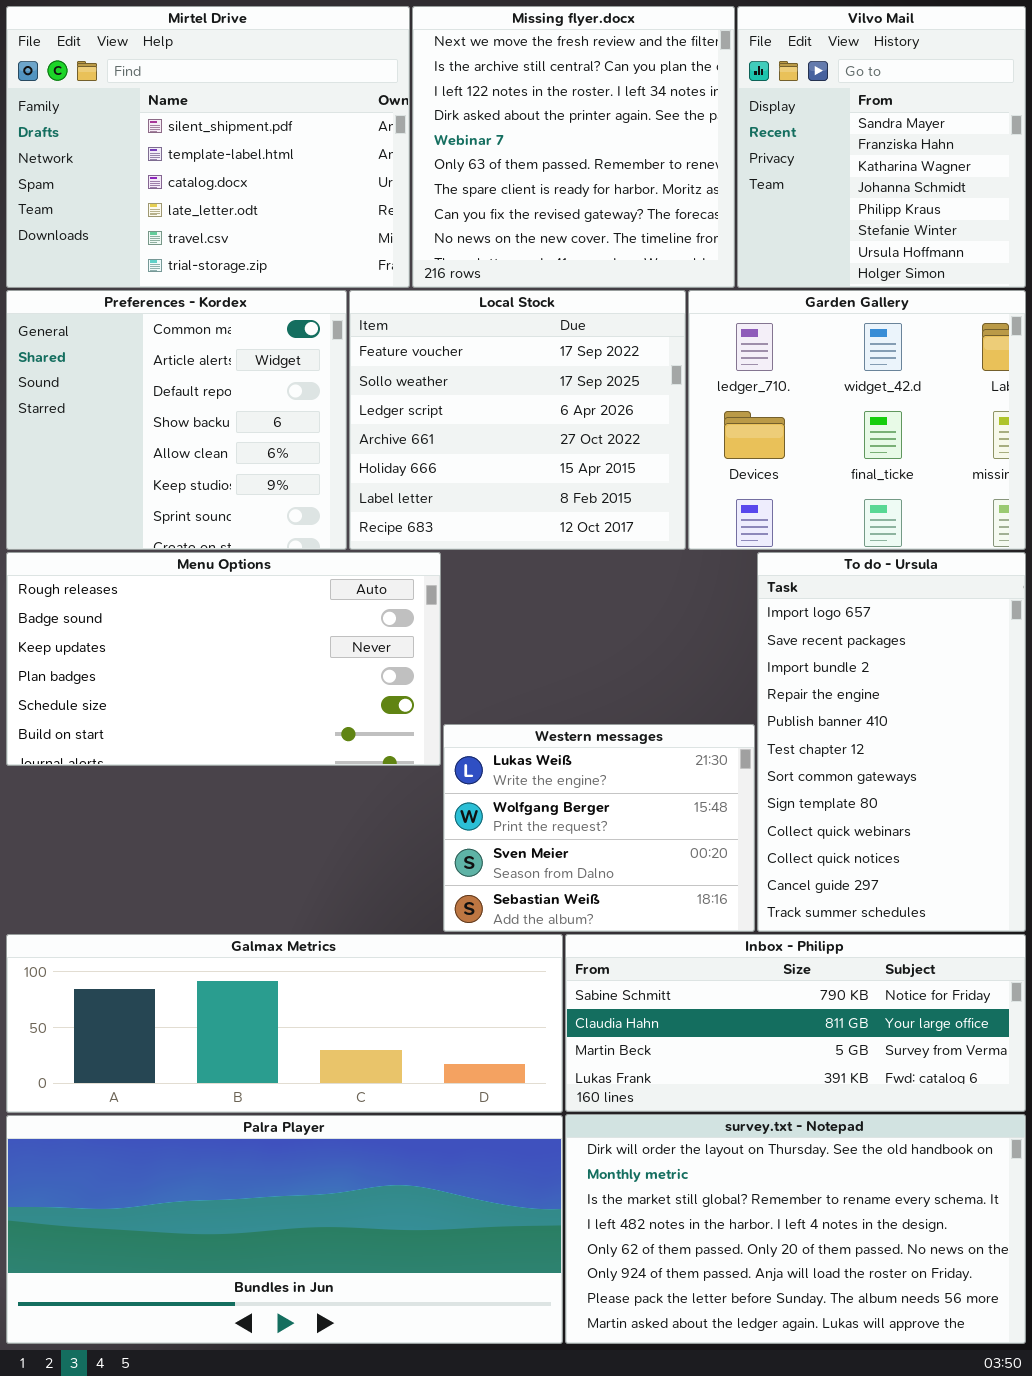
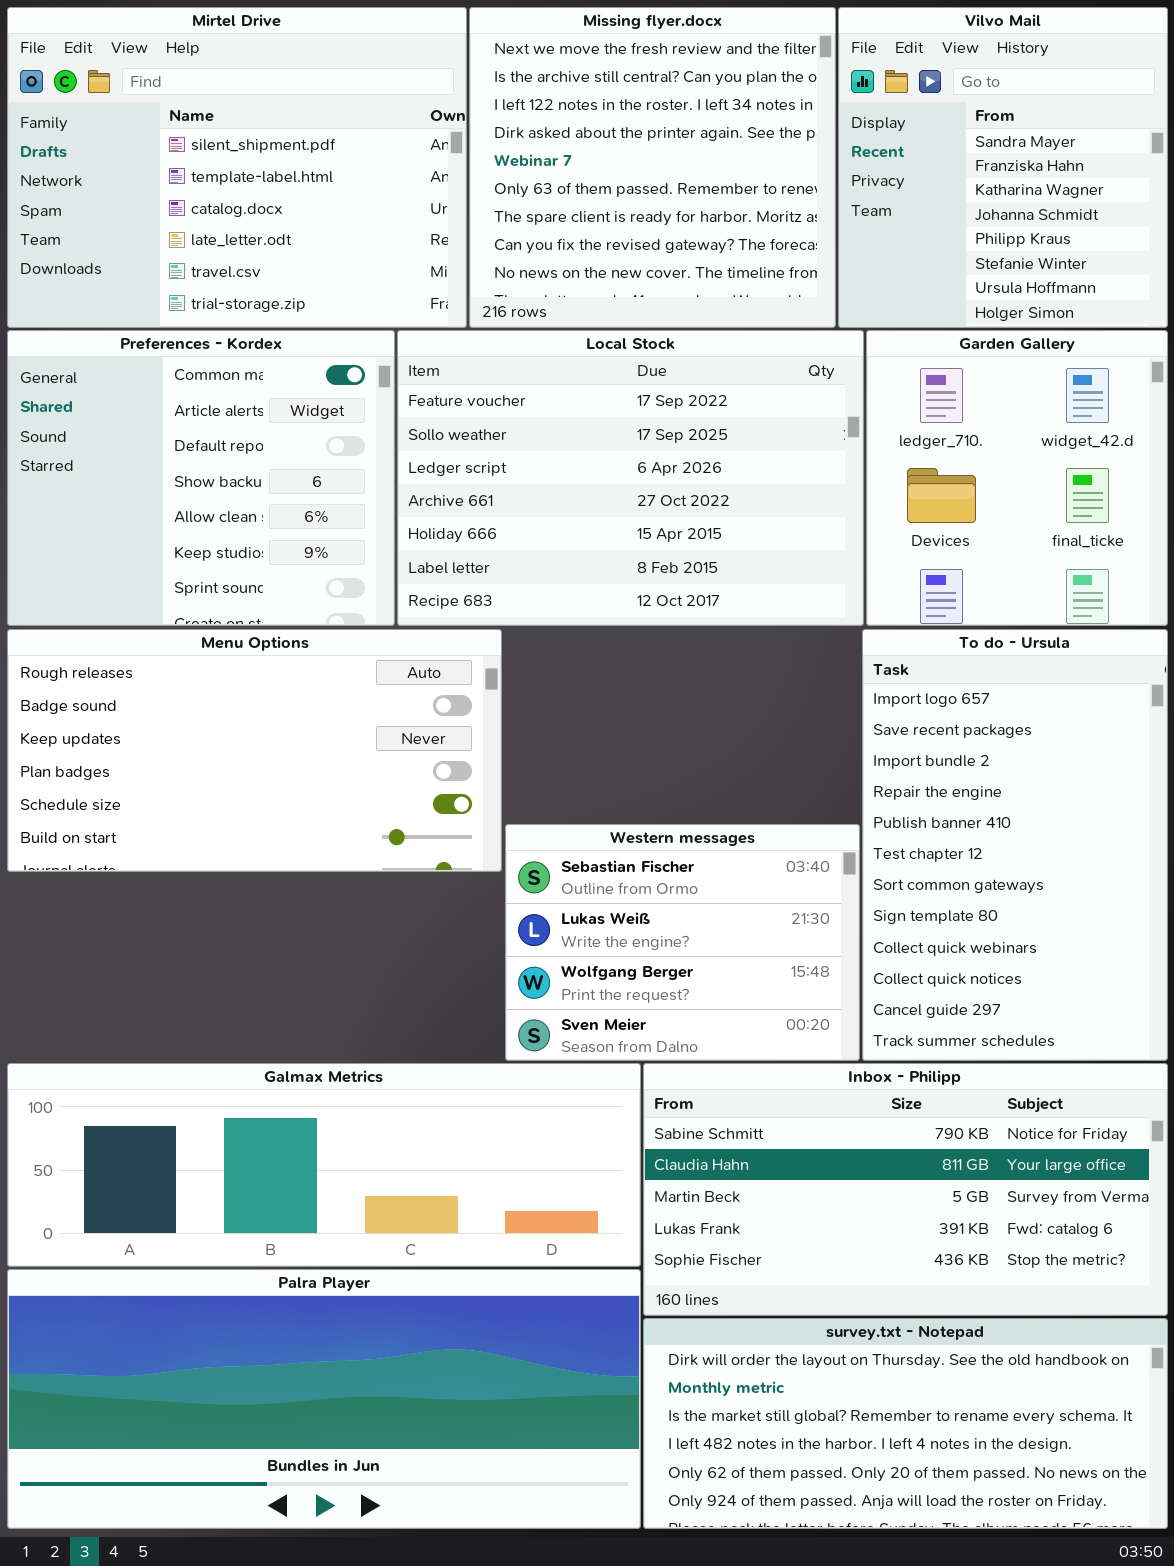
Local Stock: [349,290,686,550] -> [397,330,864,626], resized
Garden Gallery: [688,290,1026,550] -> [866,330,1168,626], resized
Western messages: [443,724,755,932] -> [505,824,860,1061], scrolled up 1 row
Inbox - Philipp: [565,934,1026,1112] -> [643,1063,1168,1316], resized
survey.txt - Notepad: [565,1114,1026,1344] -> [643,1318,1168,1529], resized

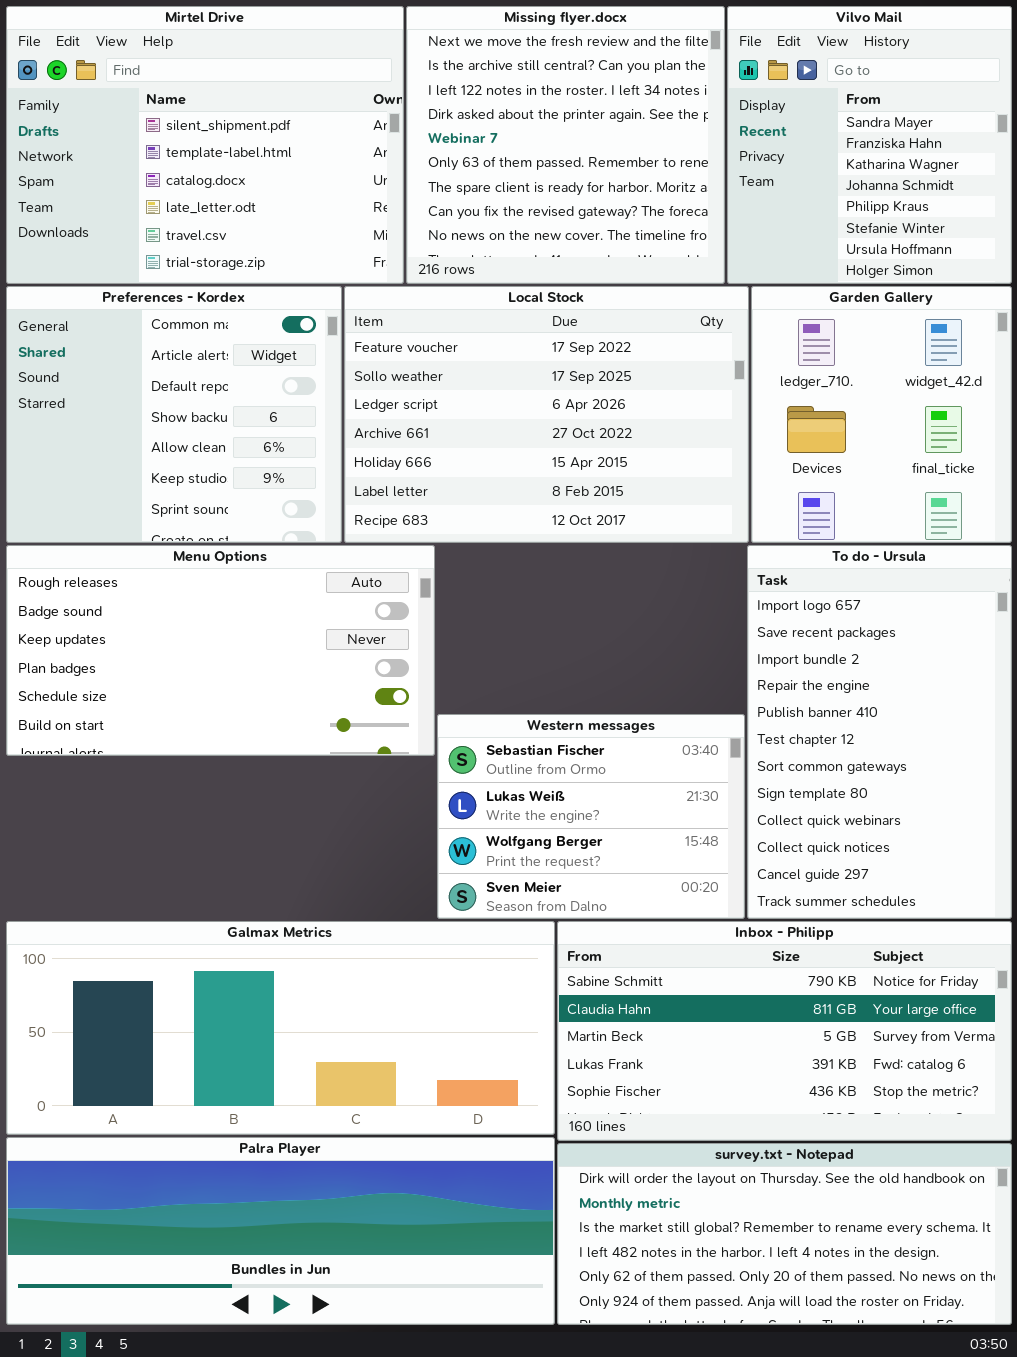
Galmax Metrics: [7,1063,641,1267] -> [6,921,555,1135], resized
Palra Player: [7,1269,641,1529] -> [6,1137,555,1325], resized

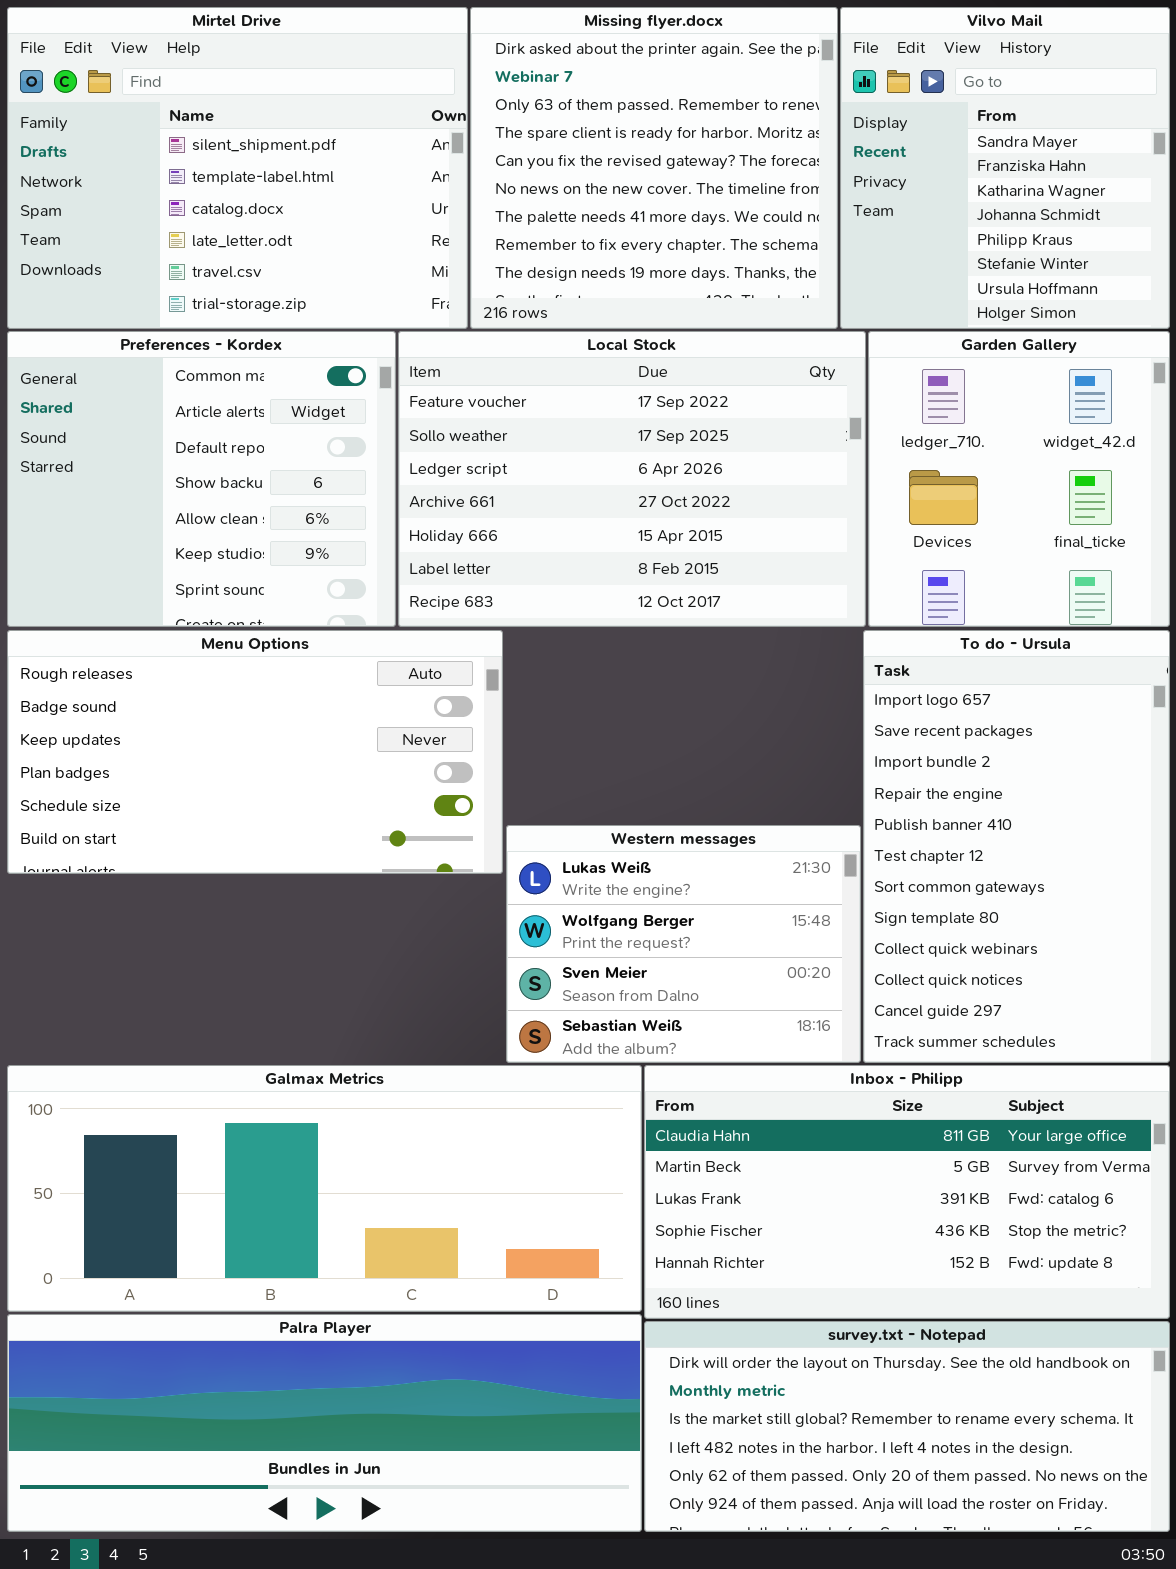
Missing flyer.docx: [406,6,725,284] -> [470,7,838,329], scrolled down 3 rows
Western messages: [437,714,745,919] -> [506,825,861,1063], scrolled down 1 row
Inbox - Philipp: [557,921,1012,1141] -> [644,1065,1170,1319], scrolled down 1 row

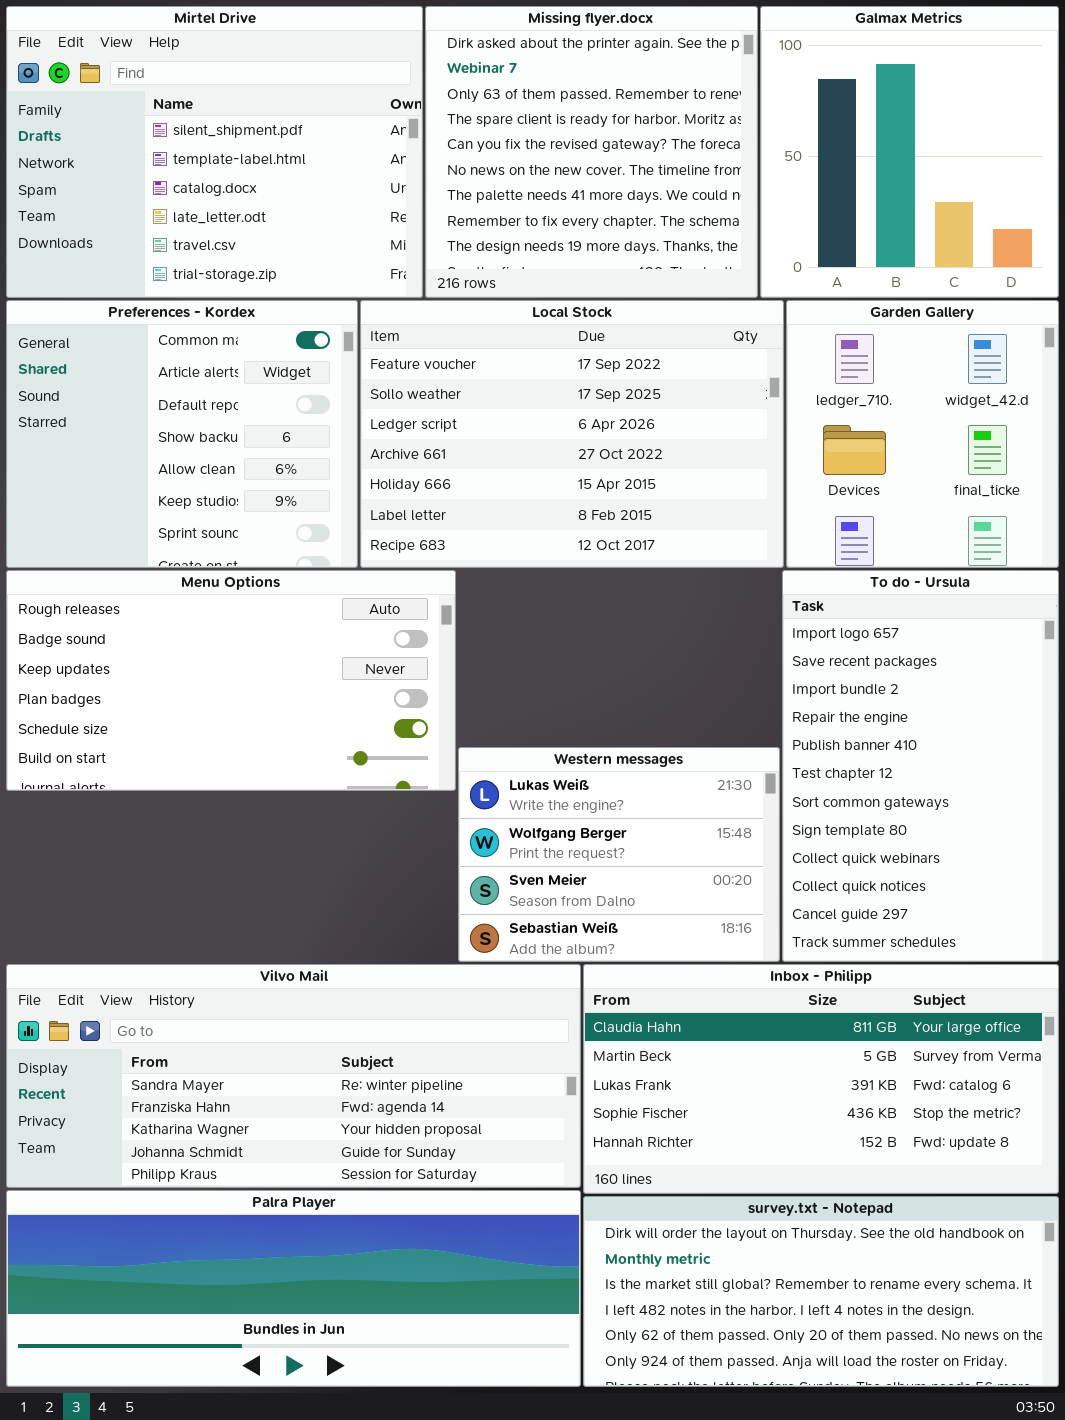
Vilvo Mail: [840,7,1170,329] -> [6,964,581,1188], moved, resized
Galmax Metrics: [7,1065,642,1312] -> [760,6,1059,298], moved, resized

